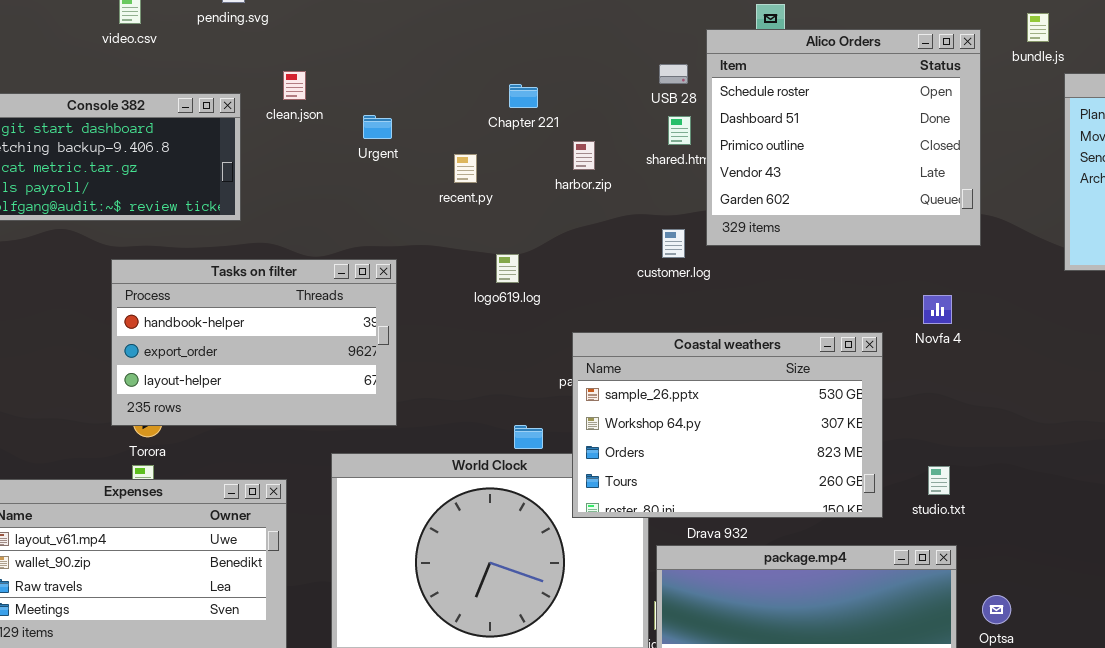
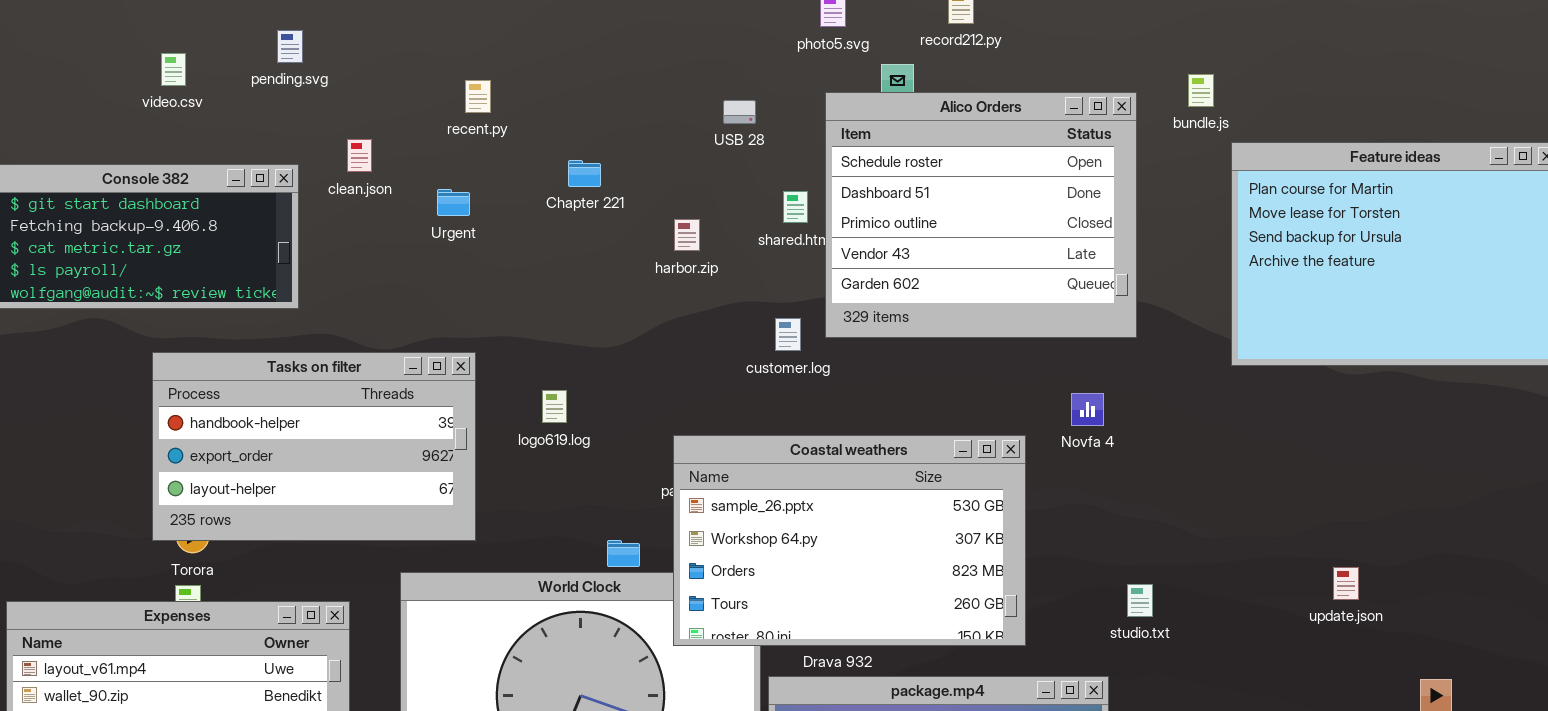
USB 28: [659,64,688,84] -> [723,100,756,124], moved
Chapter 221: [509,84,538,108] -> [568,160,601,187], moved
recent.py: [454,154,477,183] -> [465,80,491,113], moved
logo619.log: [496,254,519,283] -> [542,390,567,423], moved
studio.txt: [928,466,950,495] -> [1127,584,1153,617], moved

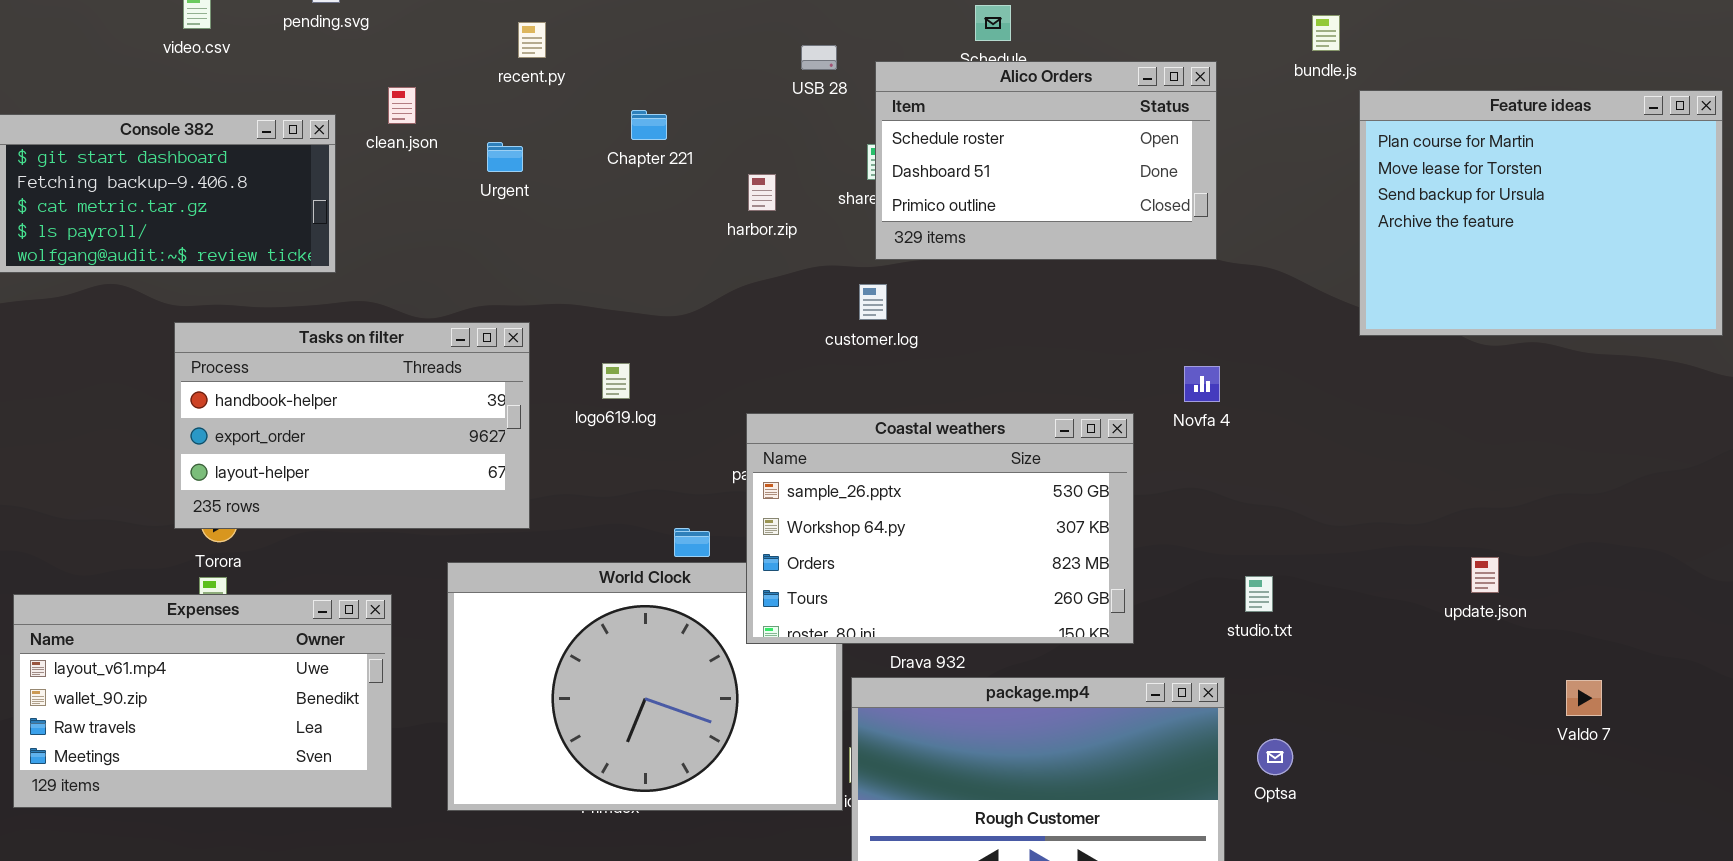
Alico Orders: [825,92,1137,338] -> [875,61,1217,260], moved, resized

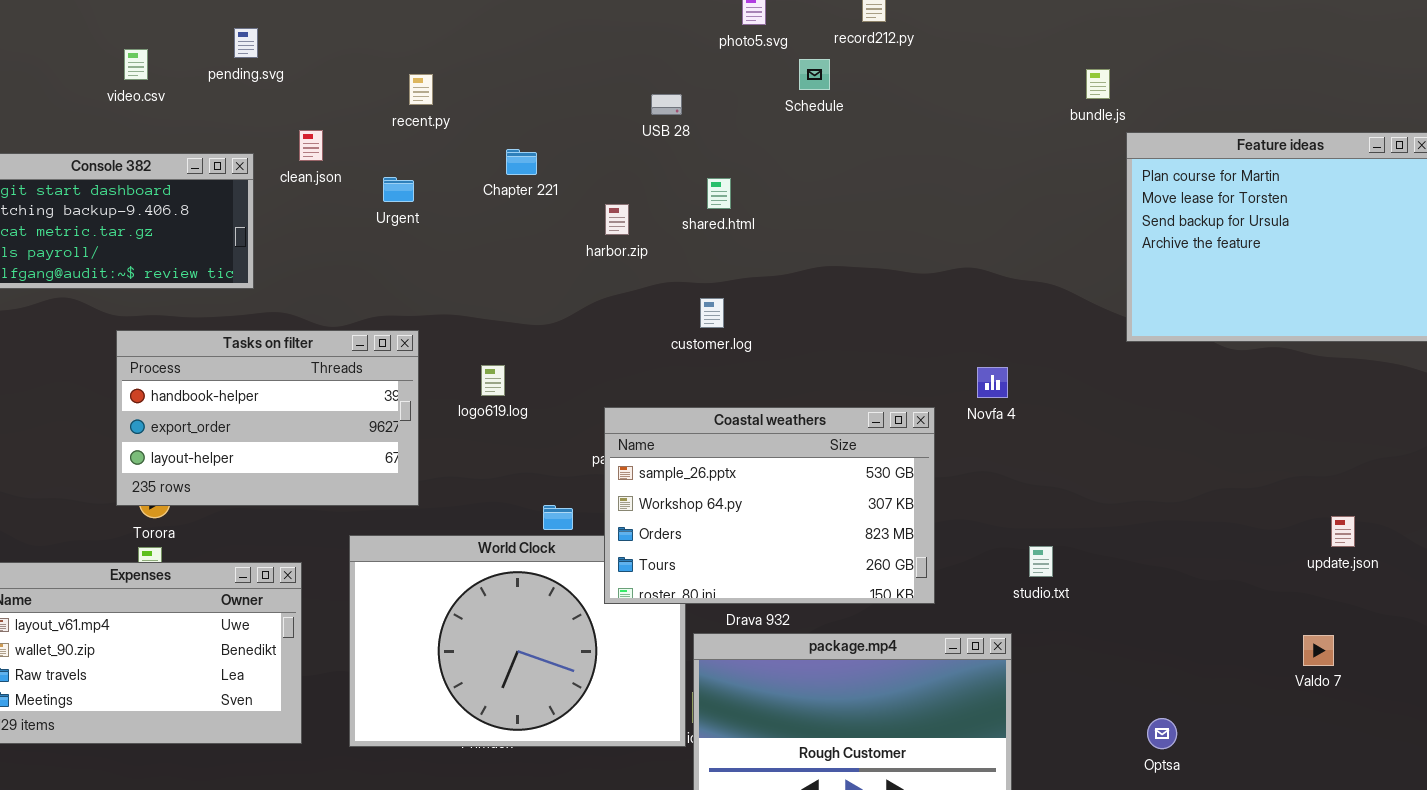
Alico Orders: [875,61,1217,260] -> none, closed
update.json: [1471,557,1499,593] -> [1331,516,1355,547], moved
Optsa: [1257,739,1293,775] -> [1147,718,1177,749], moved

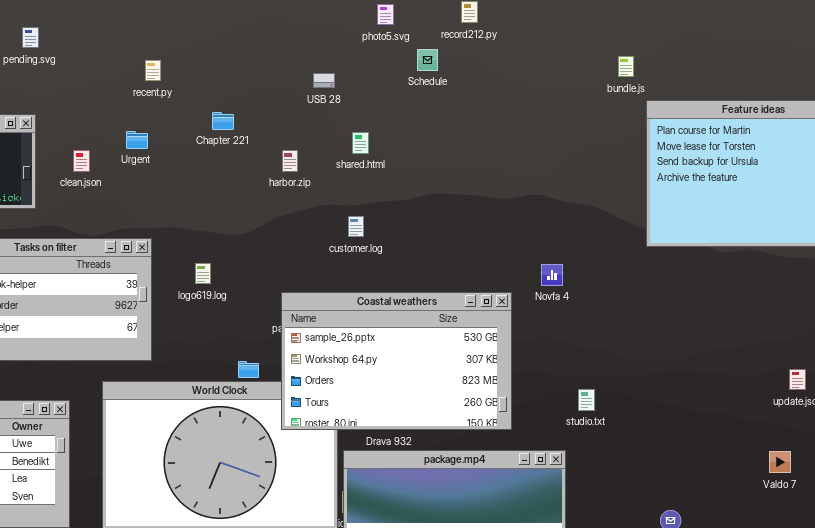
clean.json: [299,130,323,161] -> [73,150,90,172], moved

